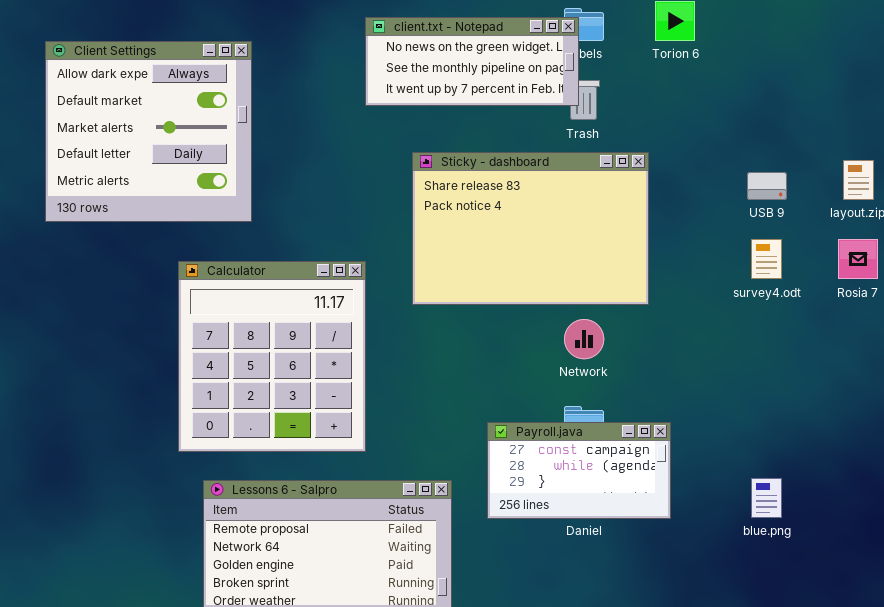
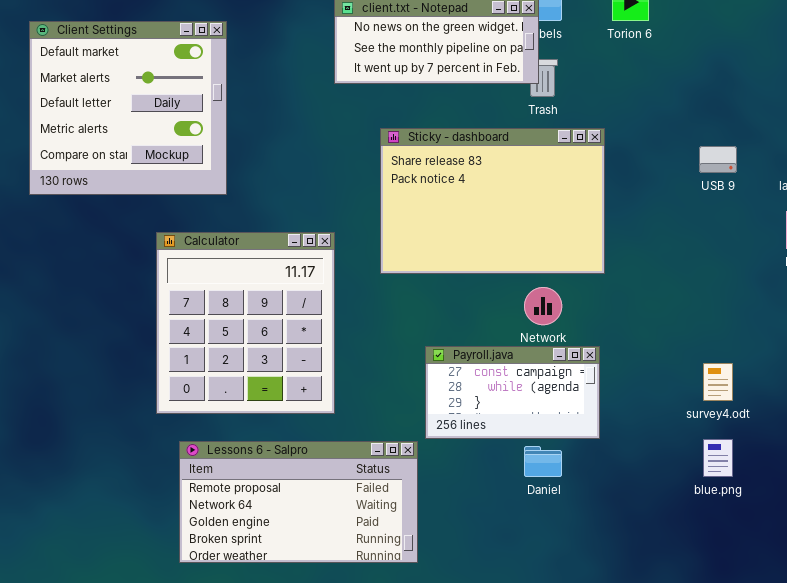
Client Settings: [45,41,252,222] -> [29,21,227,195], scrolled down 1 row
survey4.odt: [751,239,782,279] -> [703,363,733,401], moved
Payroll.java: [487,422,671,519] -> [425,346,600,439], moved

